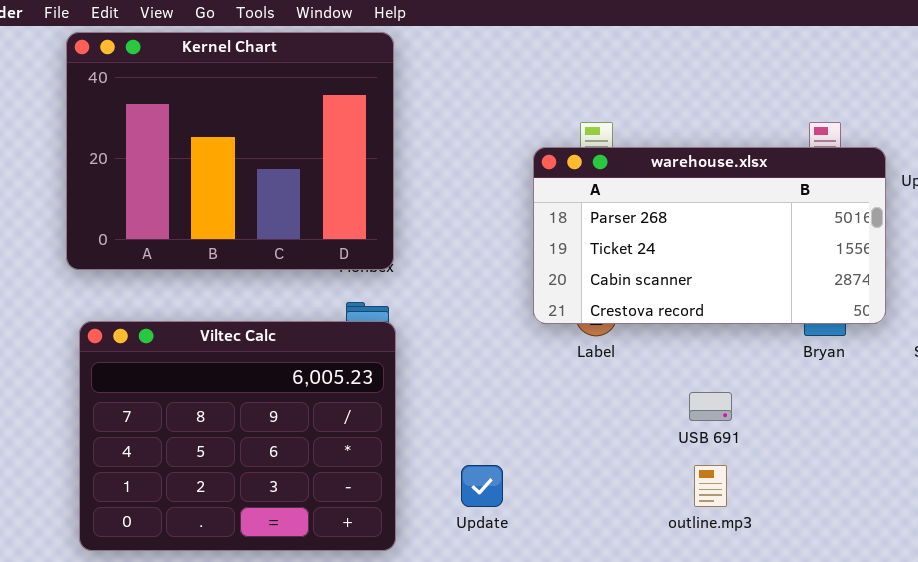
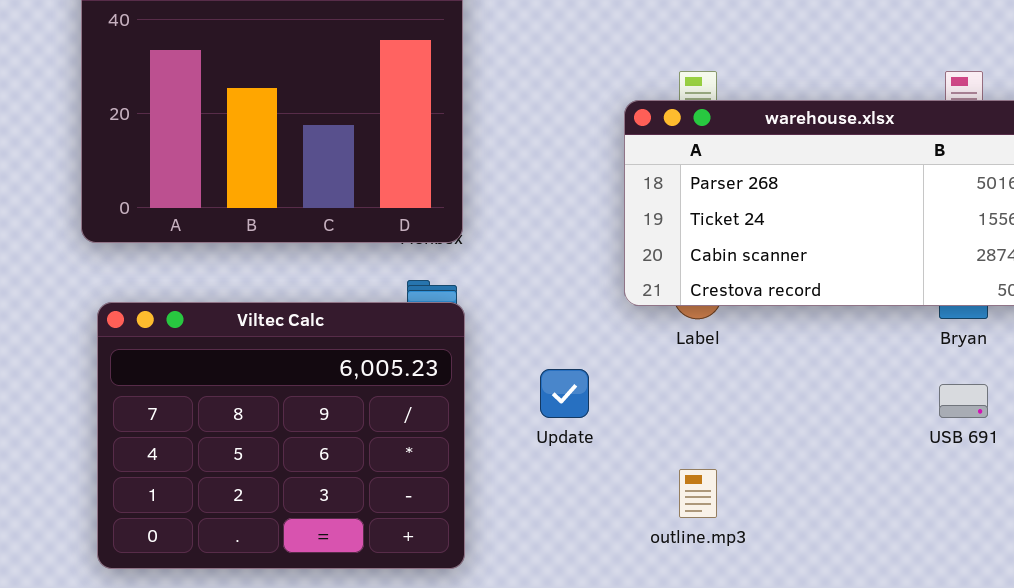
USB 691: [689,392,732,421] -> [939,384,988,418], moved
Update: [461,465,503,507] -> [540,369,589,418], moved
outline.mp3: [694,465,727,507] -> [679,469,717,518], moved

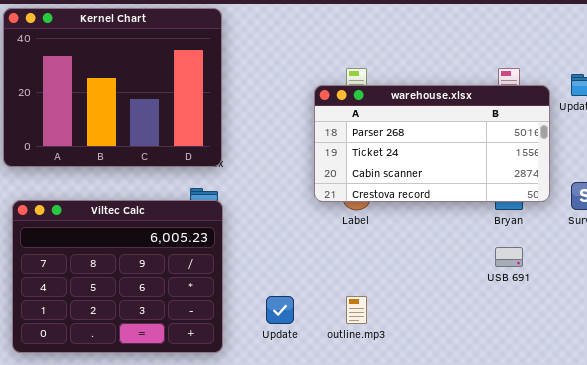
Update: [540,369,589,418] -> [266,296,294,324], moved

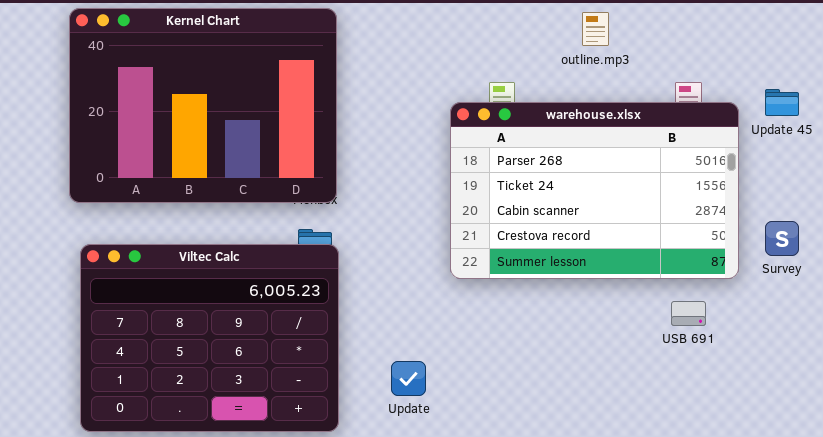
warehouse.xlsx: [314,85,550,202] -> [450,102,739,279], resized
outline.mp3: [346,296,367,324] -> [582,12,609,46], moved

